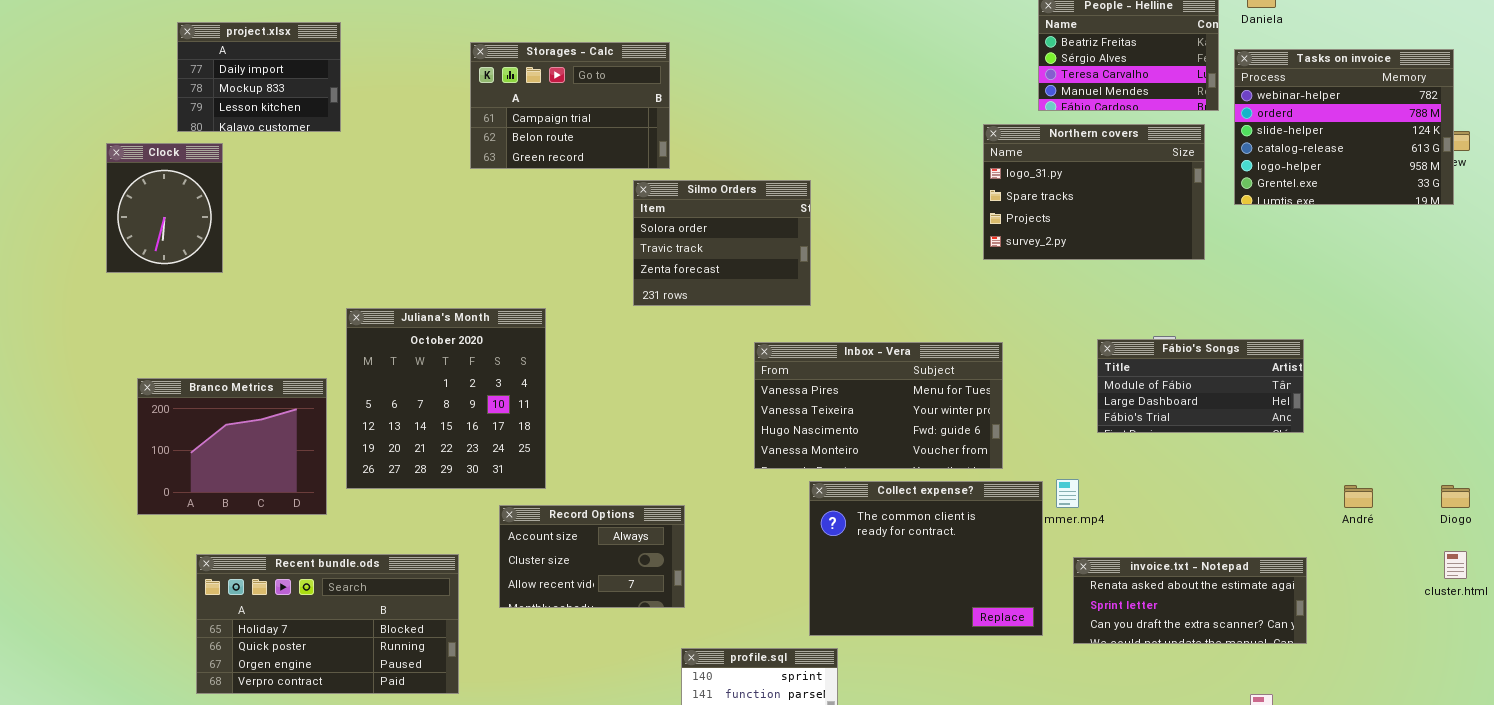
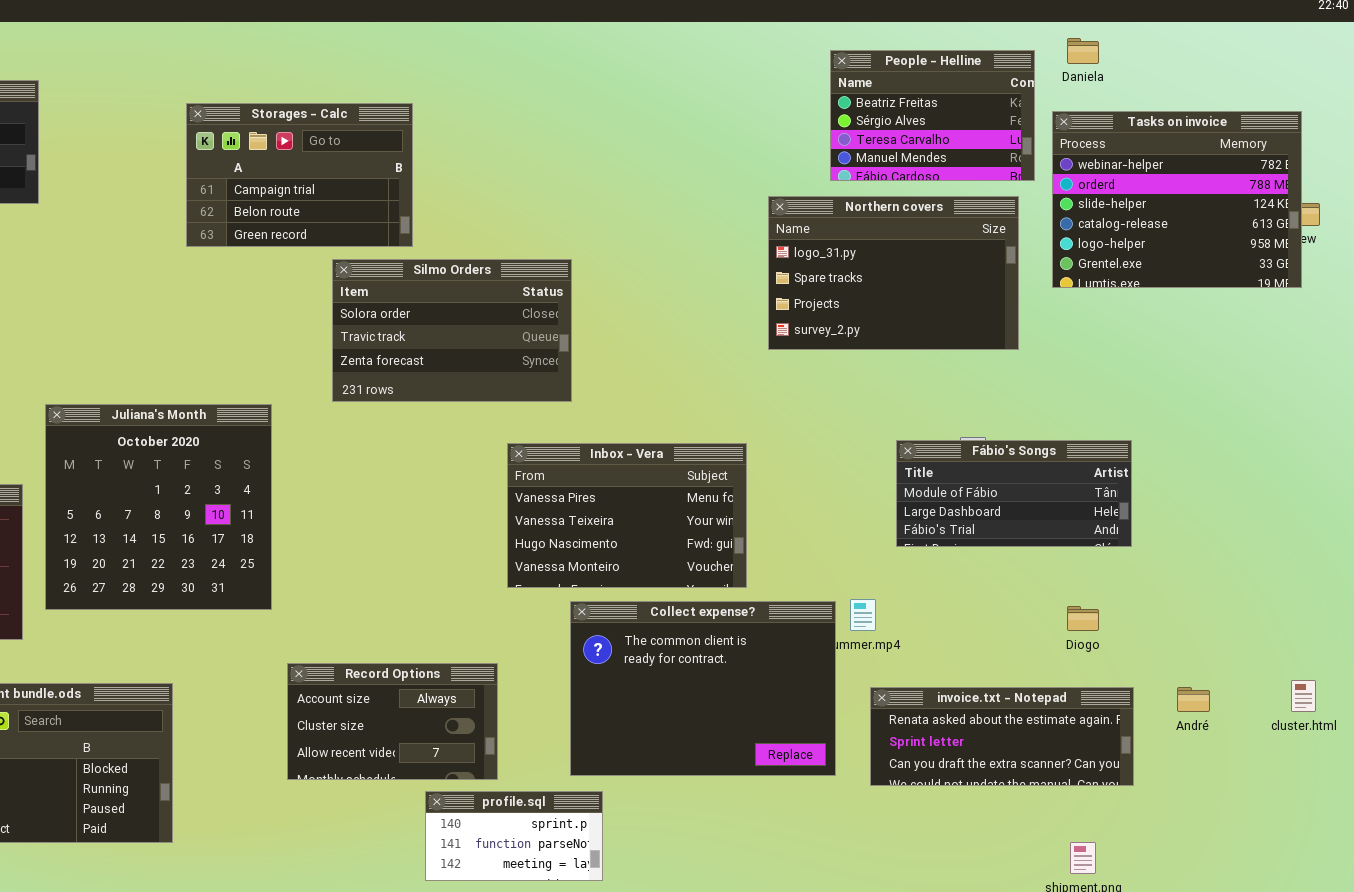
Silmo Orders: [633,180,811,306] -> [332,259,572,402], resized
Inbox - Vera: [754,342,1003,469] -> [507,443,747,588], resized
André: [1344,485,1373,508] -> [1177,687,1210,712], moved
Diogo: [1441,485,1470,508] -> [1067,606,1099,631], moved
Record Options: [499,505,685,608] -> [287,663,498,780], moved

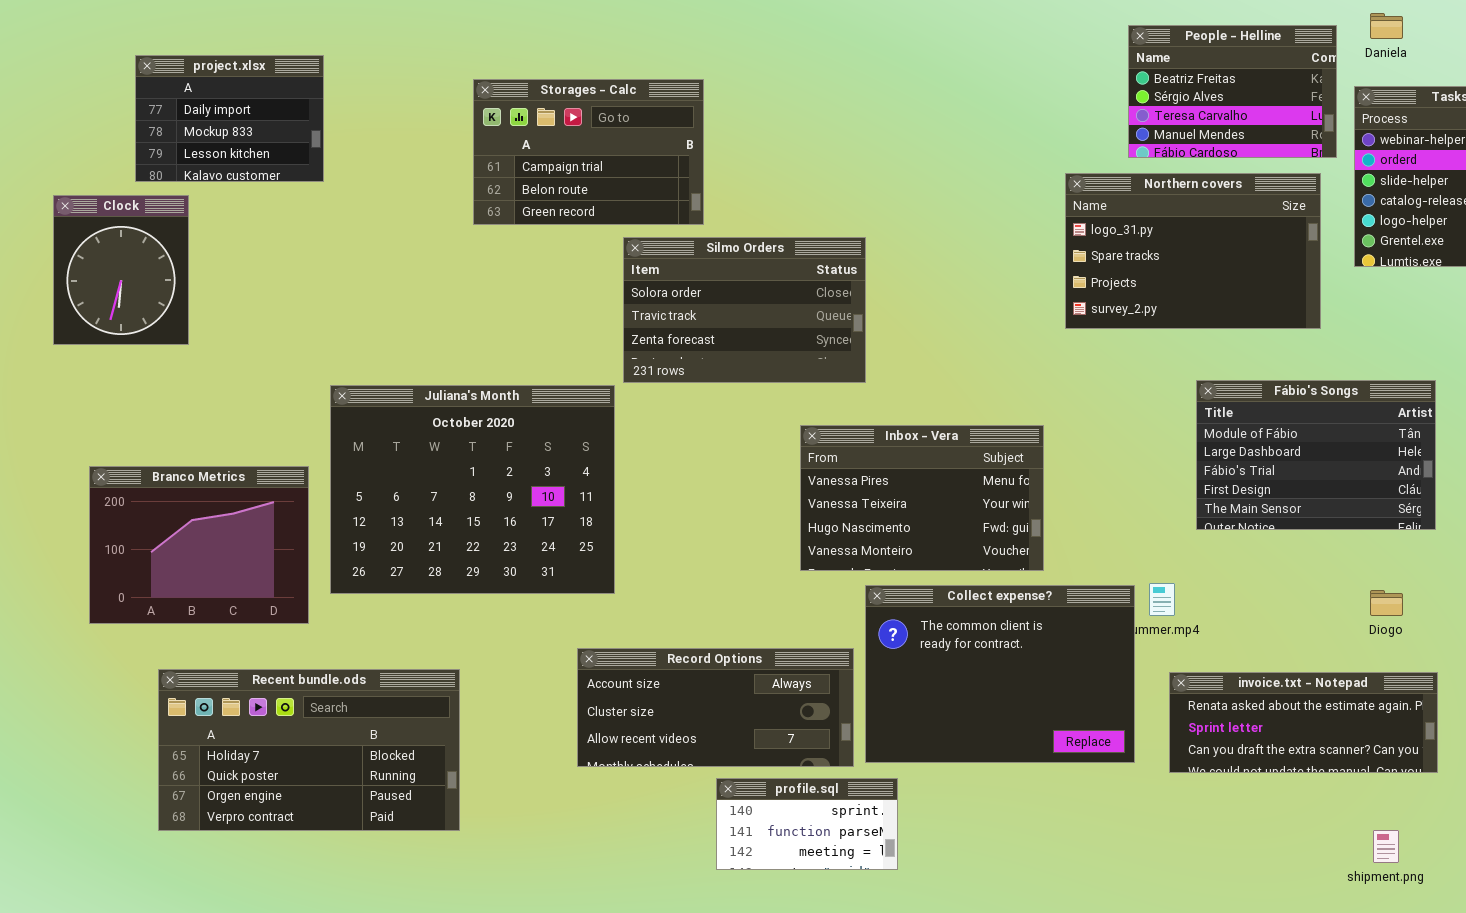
Juliana's Month: [45,404,272,610] -> [330,385,615,594], resized
Fábio's Songs: [896,440,1132,547] -> [1196,380,1436,530], resized
Record Options: [287,663,498,780] -> [577,648,854,767], resized

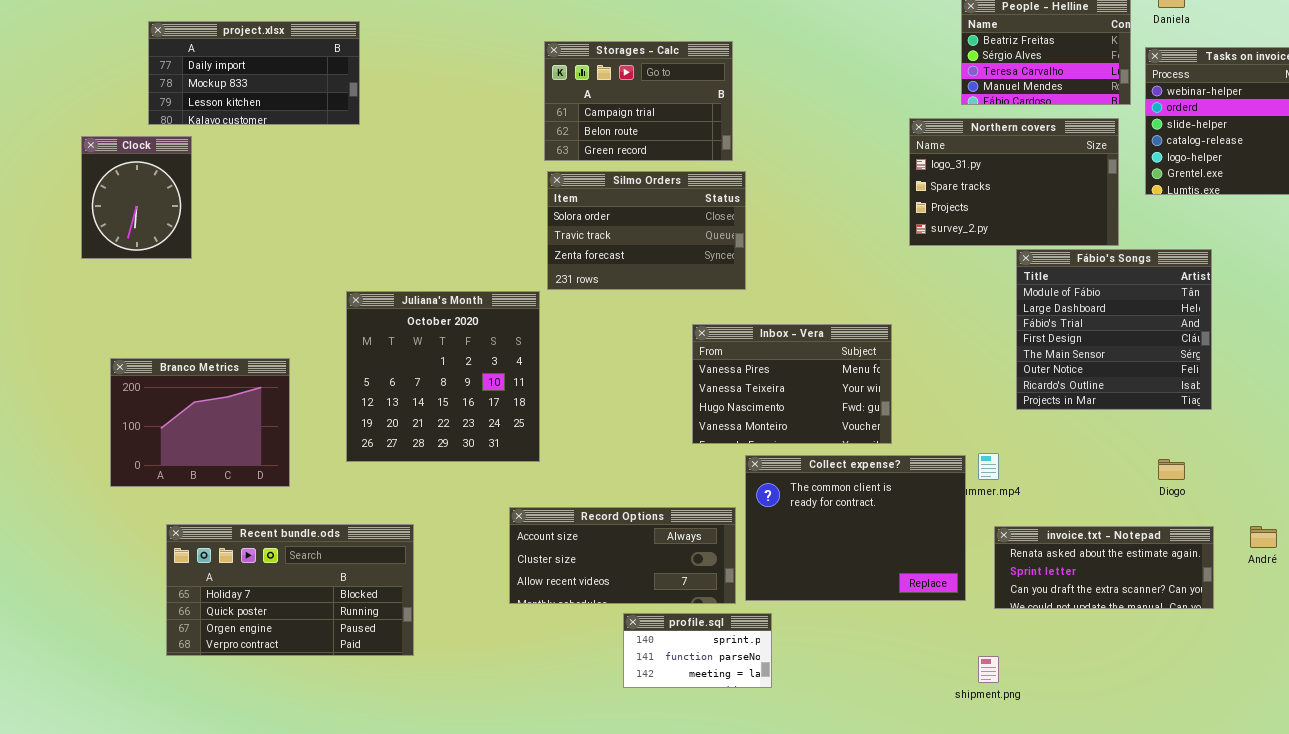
project.xlsx: [135,55,324,182] -> [148,21,360,125], resized
Storages - Calc: [473,79,704,225] -> [544,41,733,161], moved
Fábio's Songs: [1196,380,1436,530] -> [1016,249,1212,410], resized
Juliana's Month: [330,385,615,594] -> [346,291,540,462], resized
shipment.png: [1373,830,1399,863] -> [978,656,999,683], moved

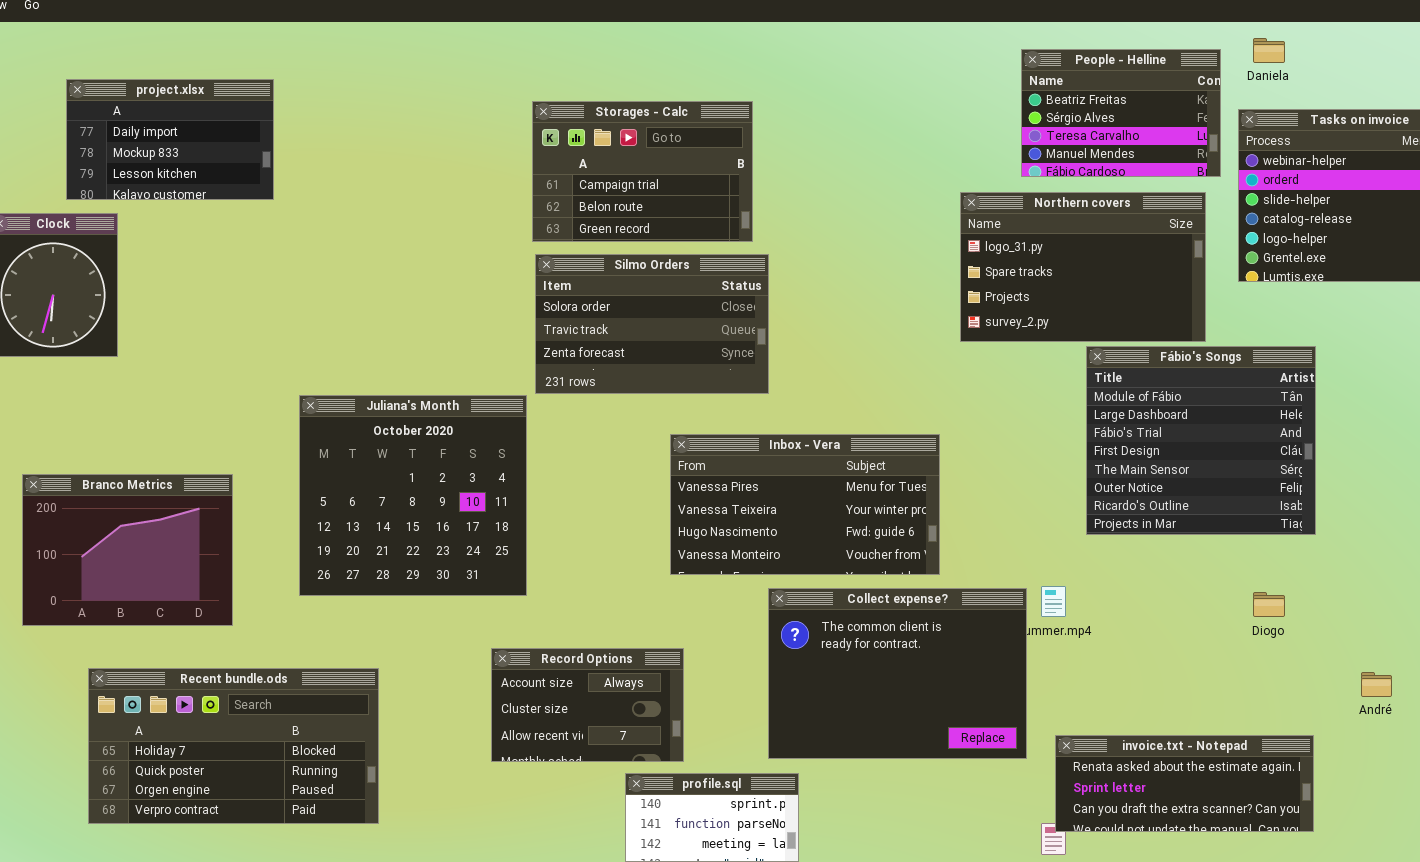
project.xlsx: [148,21,360,125] -> [66,79,274,200], resized
Inbox - Vera: [692,324,892,444] -> [670,434,940,575], resized
Record Options: [509,507,736,604] -> [491,648,684,762], resized
invoice.txt - Notepad: [994,526,1214,609] -> [1055,735,1314,832], moved

